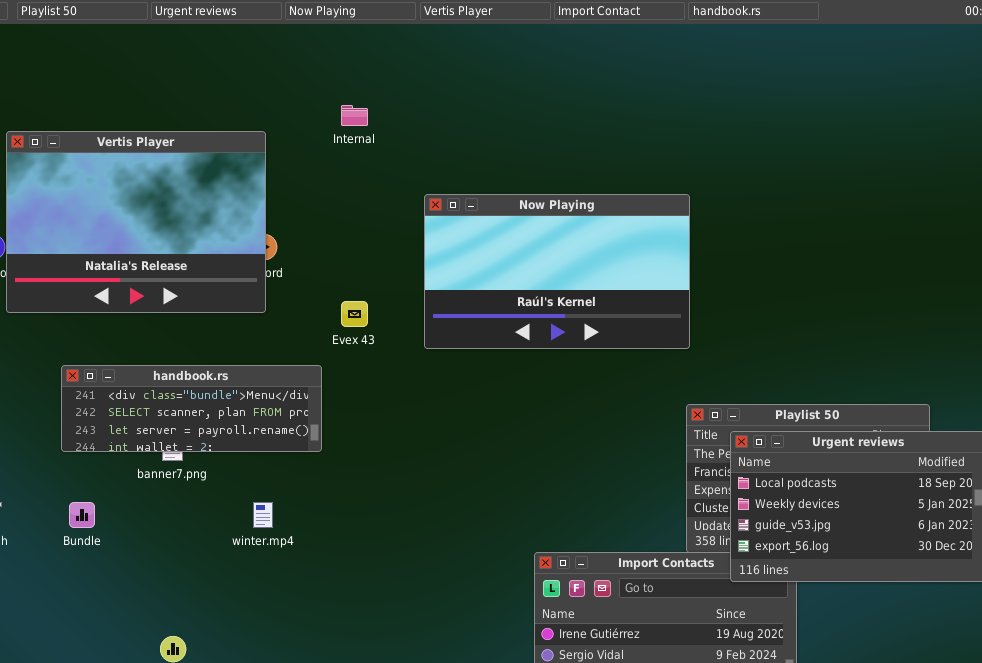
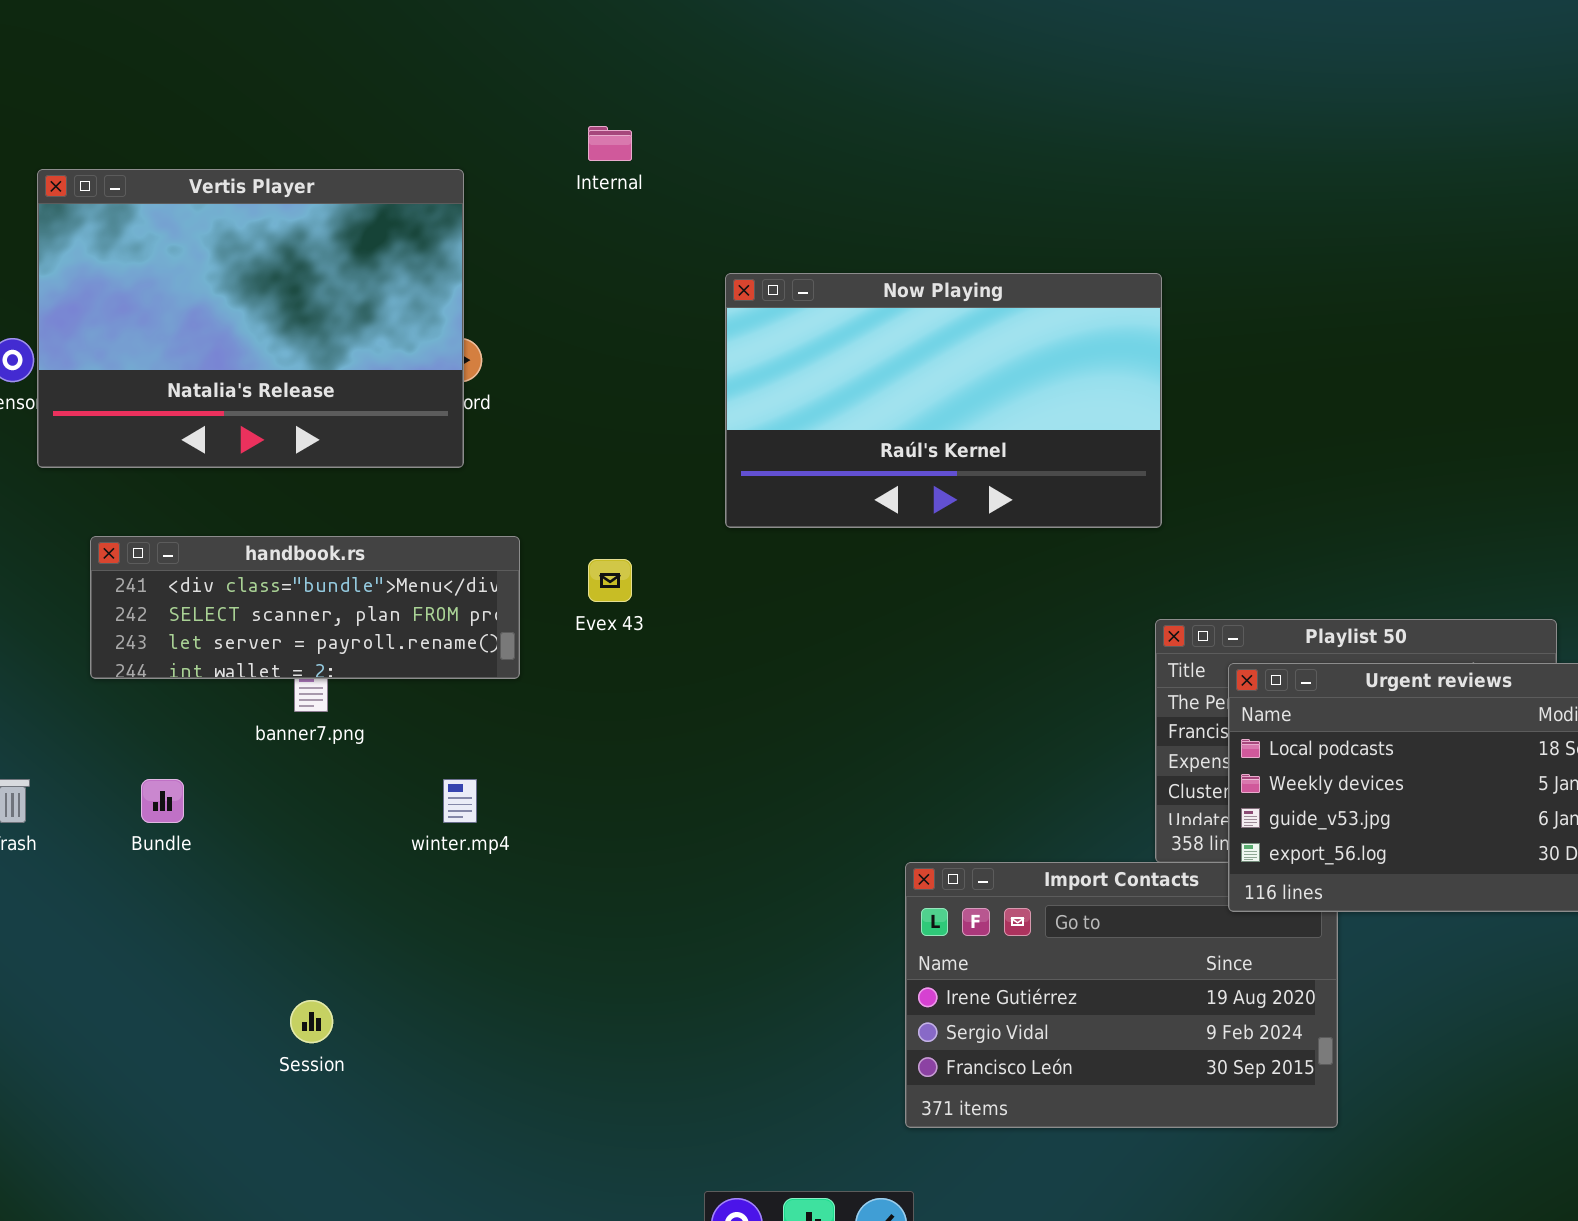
Evex 43: [341,301,368,327] -> [588,559,632,602], moved
handbook.rs: [61,365,322,452] -> [90,536,520,679], moved

